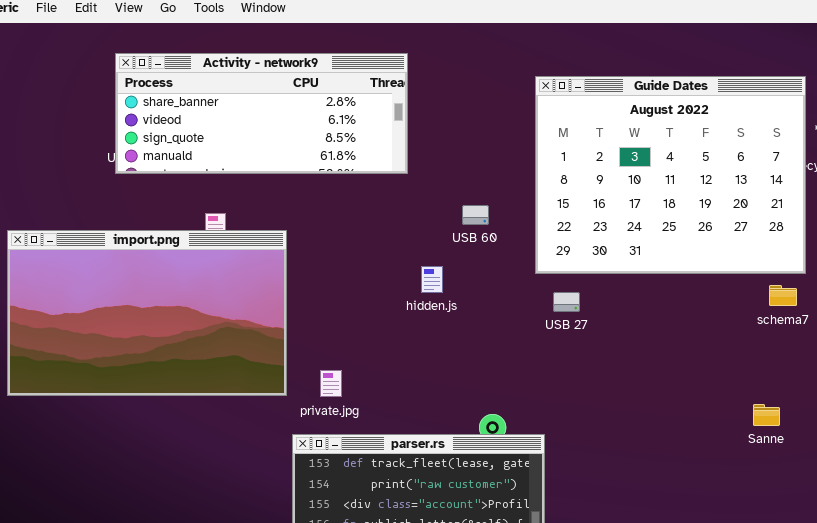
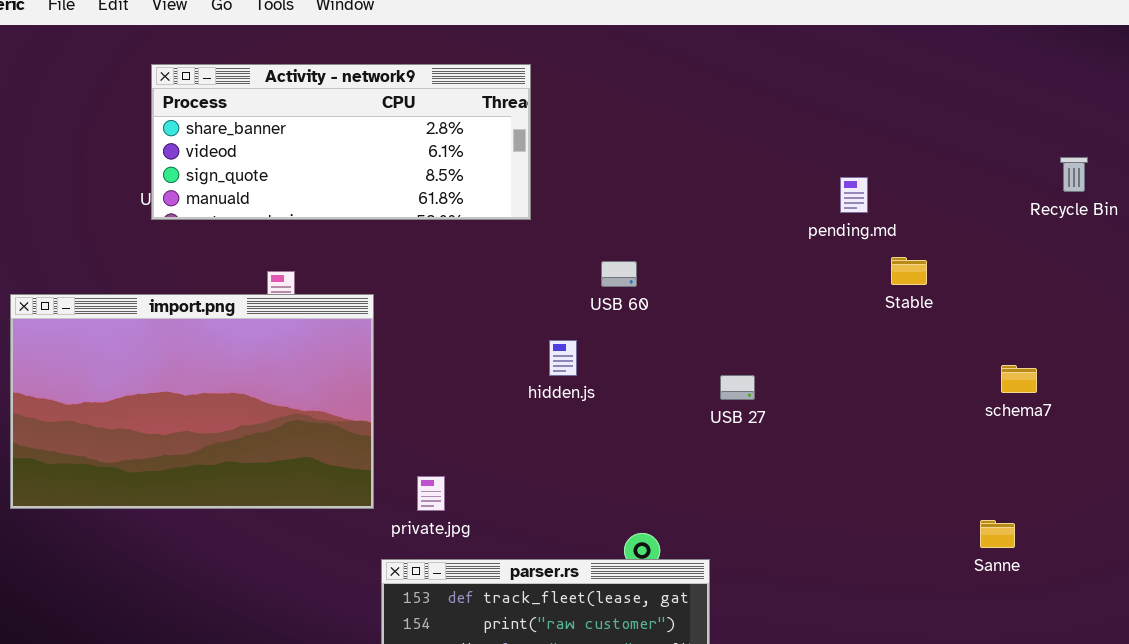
Guide Dates: [535,76,806,274] -> none, closed

